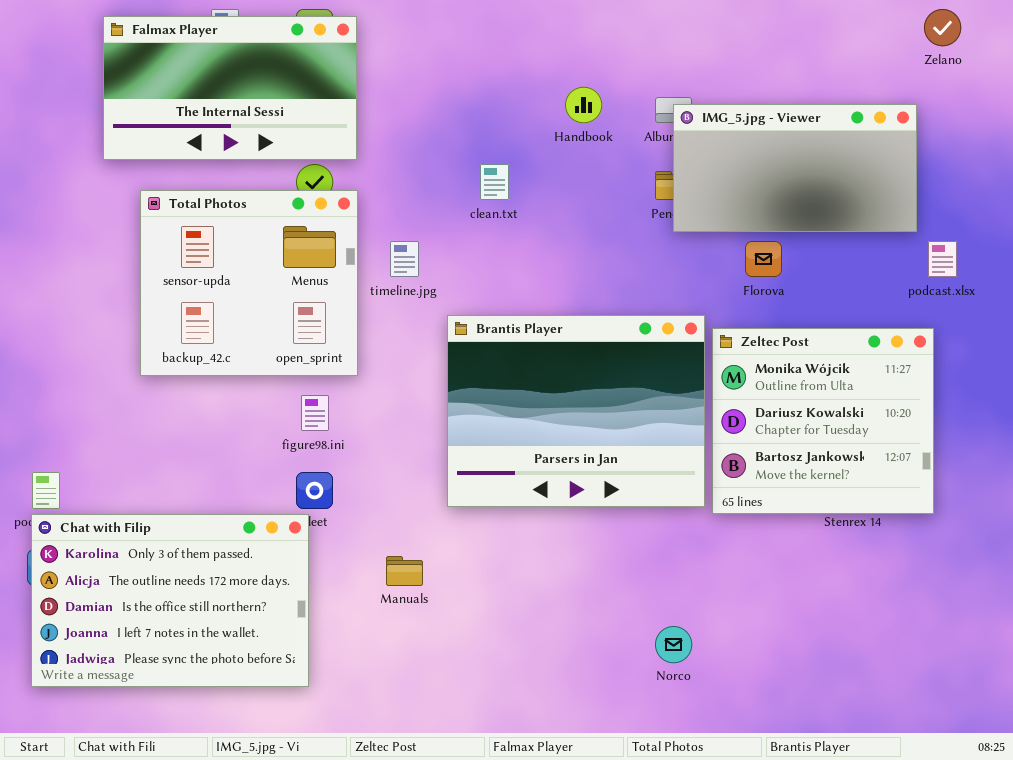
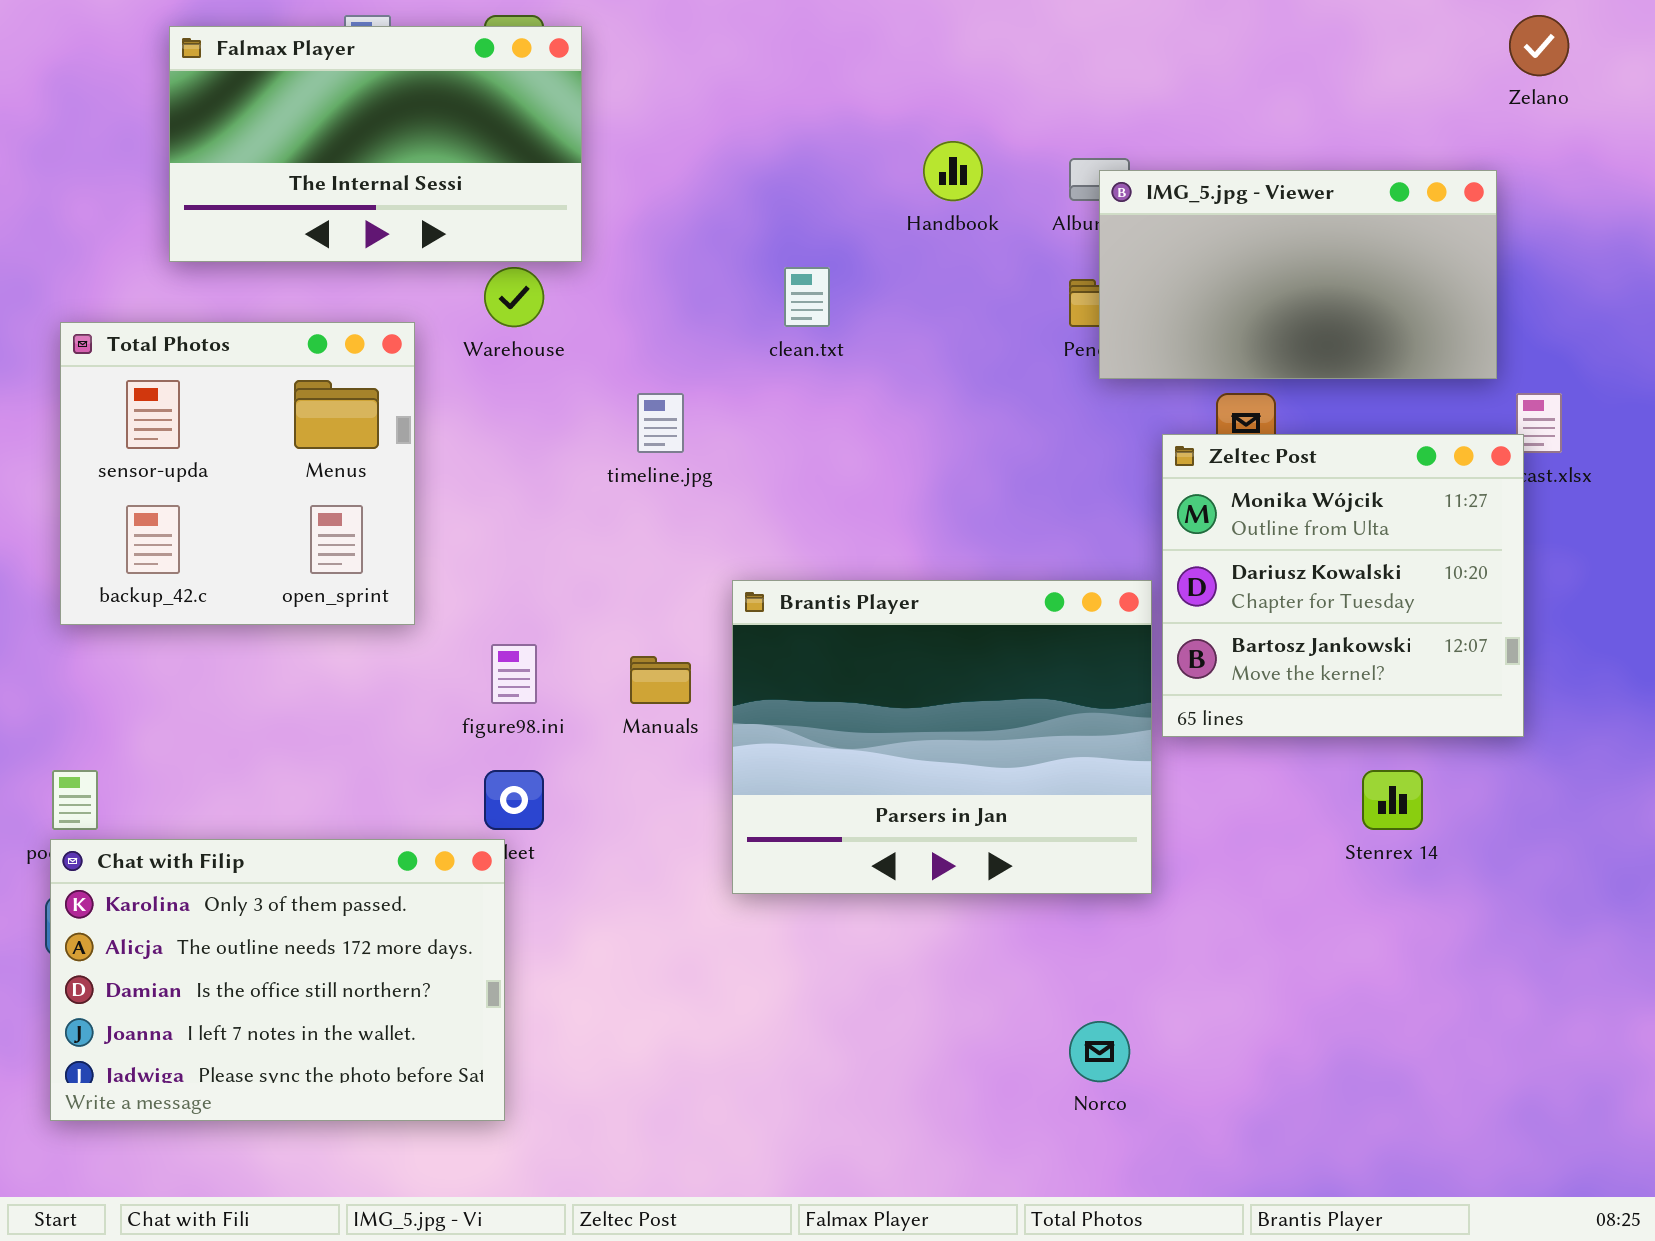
Total Photos: [140,190,358,376] -> [60,322,415,625], moved
Brantis Player: [447,315,705,507] -> [732,580,1152,894], moved
Zeltec Post: [712,328,934,514] -> [1162,434,1524,737], moved
Manuals: [386,556,423,586] -> [630,656,691,704], moved

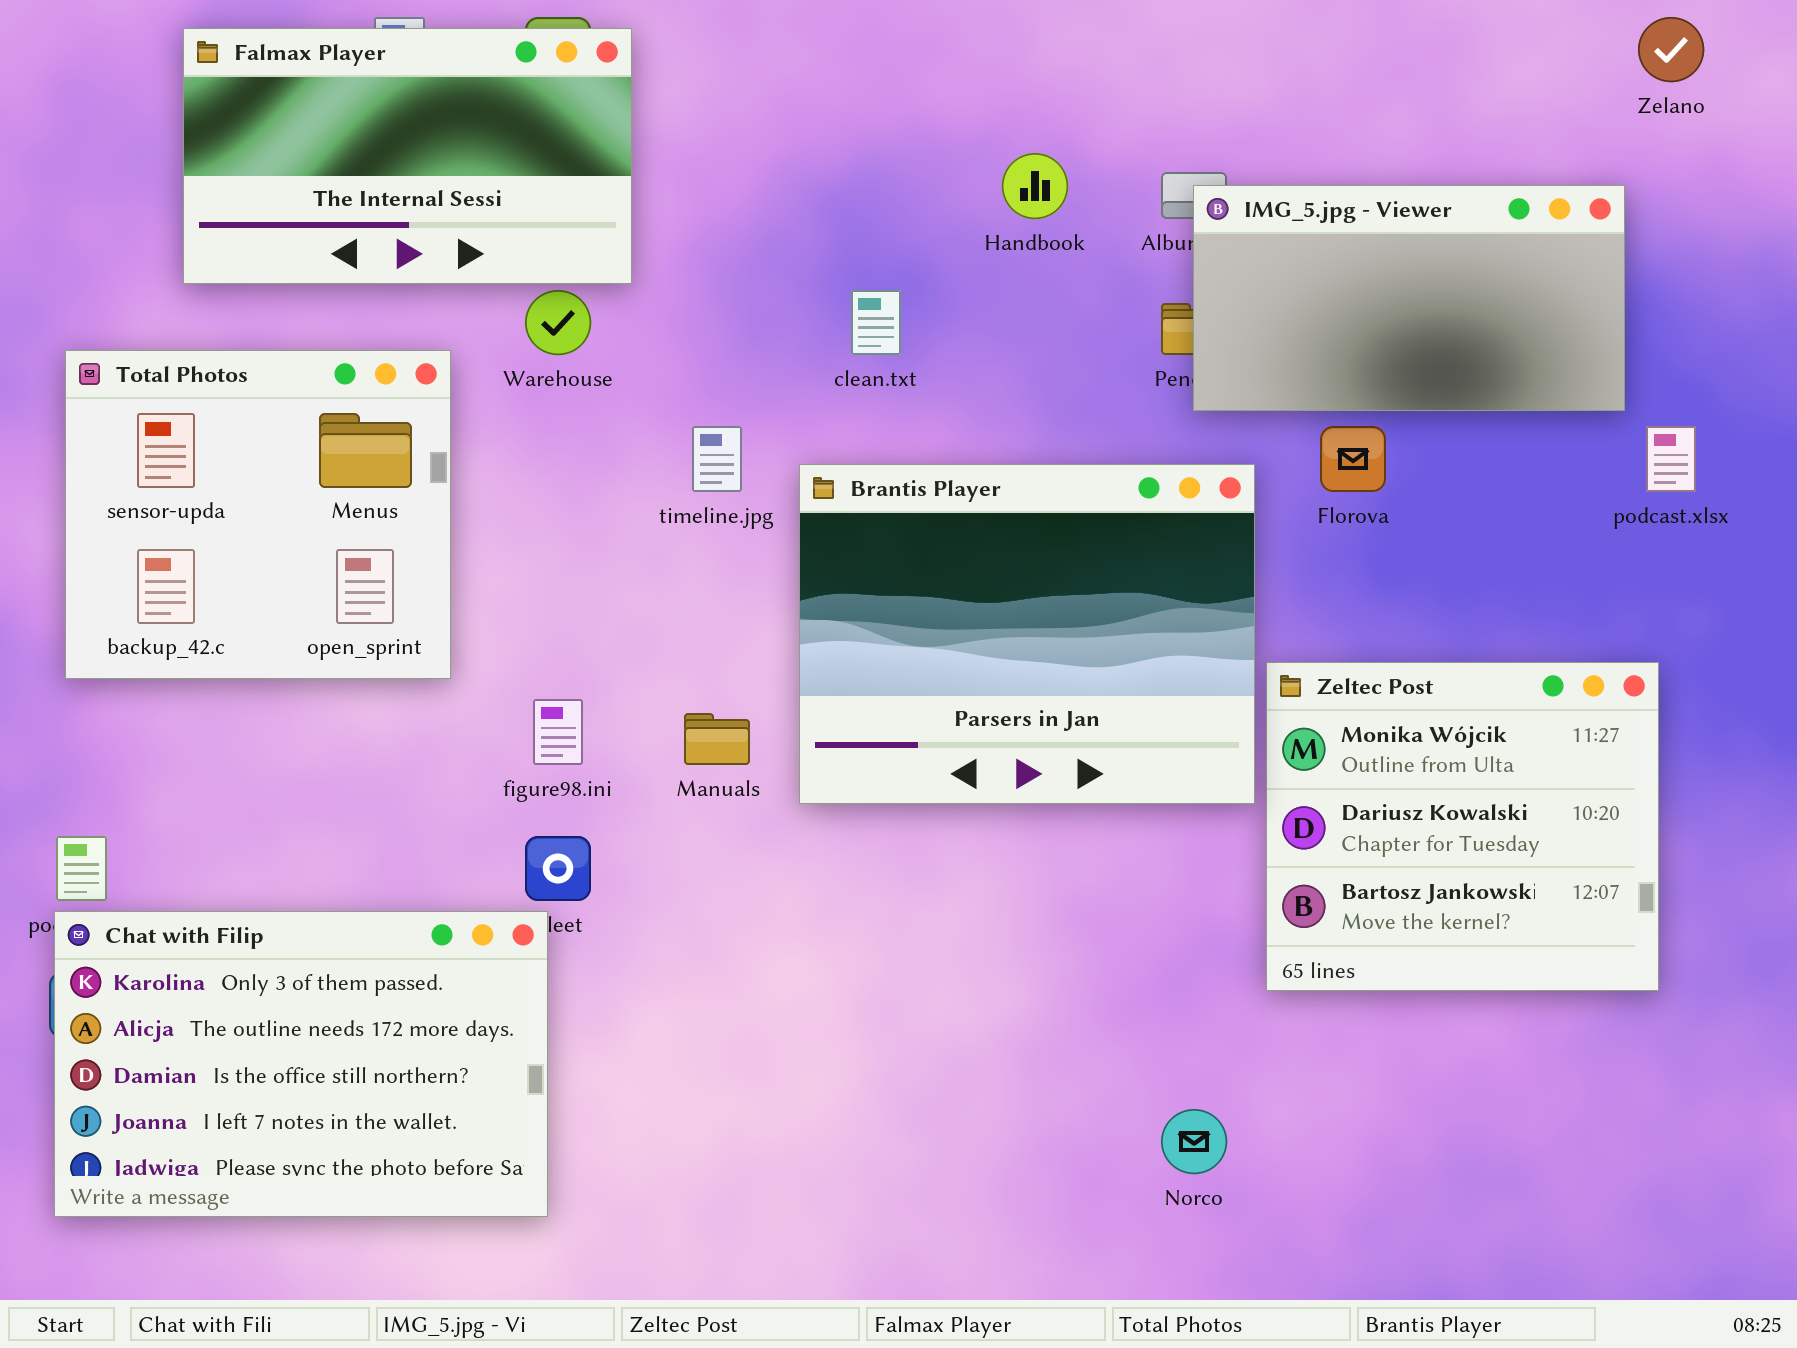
Zeltec Post: [1162,434,1524,737] -> [1266,662,1659,991], moved
Brantis Player: [732,580,1152,894] -> [799,464,1255,804], moved

